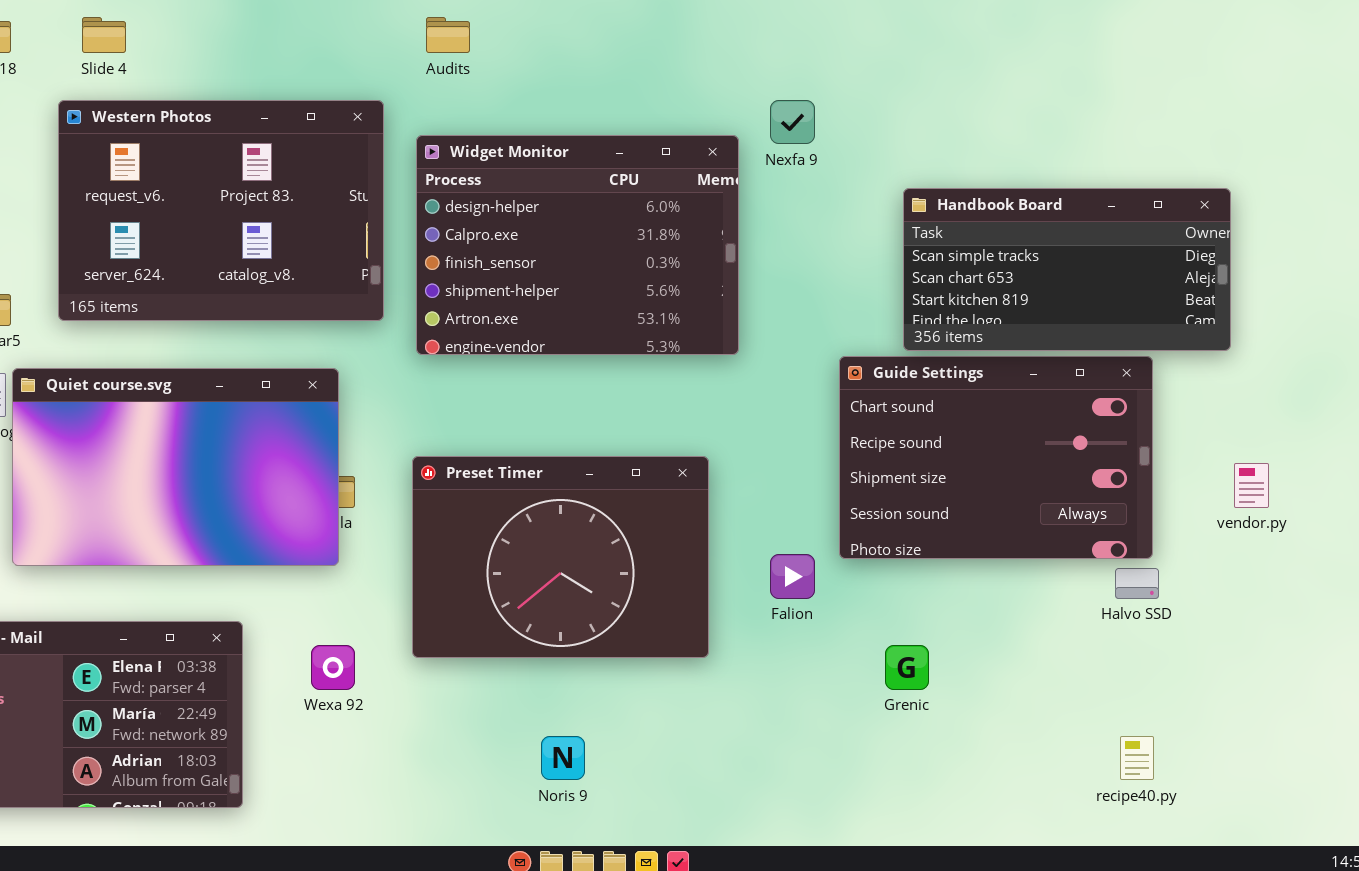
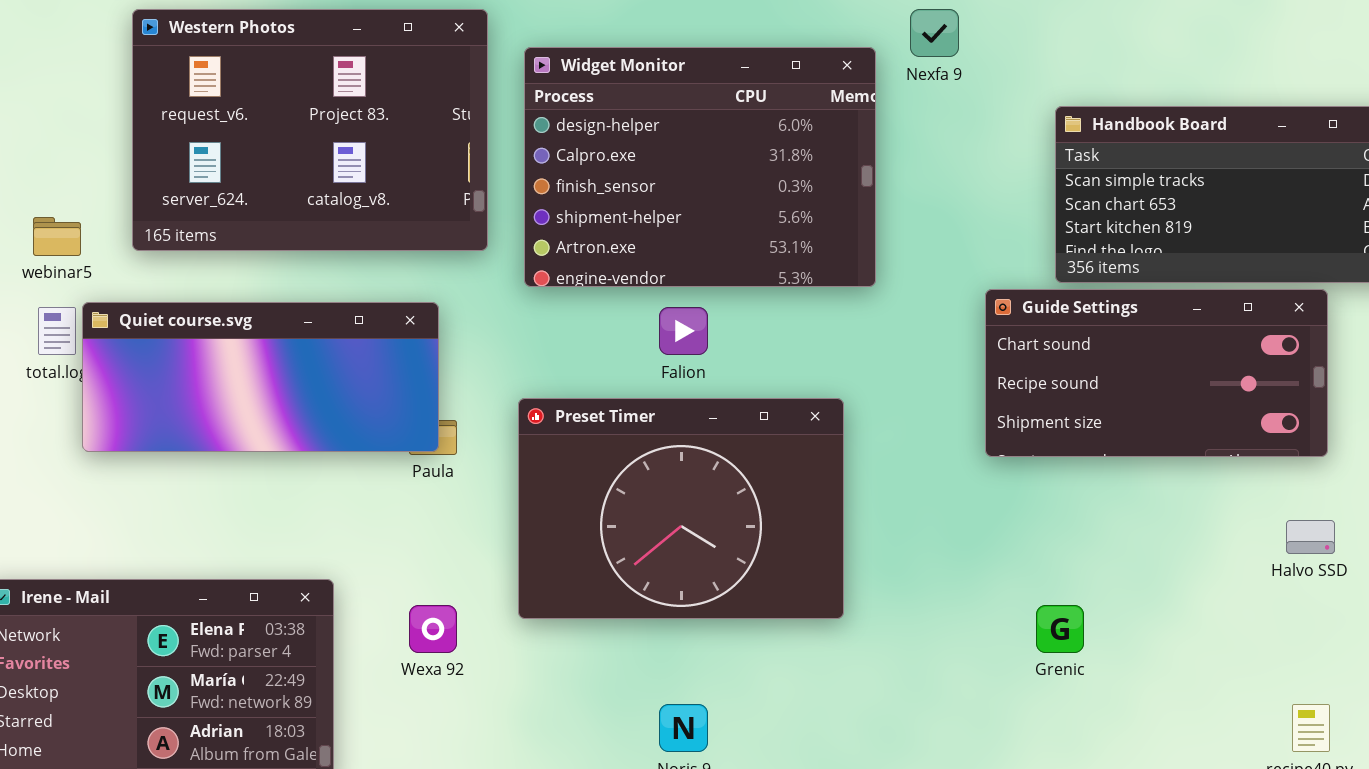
Guide Settings: [839,356,1153,559] -> [985,289,1328,457], resized
Quiet course.svg: [12,368,339,566] -> [82,302,439,452], resized
Falion: [770,554,815,599] -> [659,307,708,355], moved

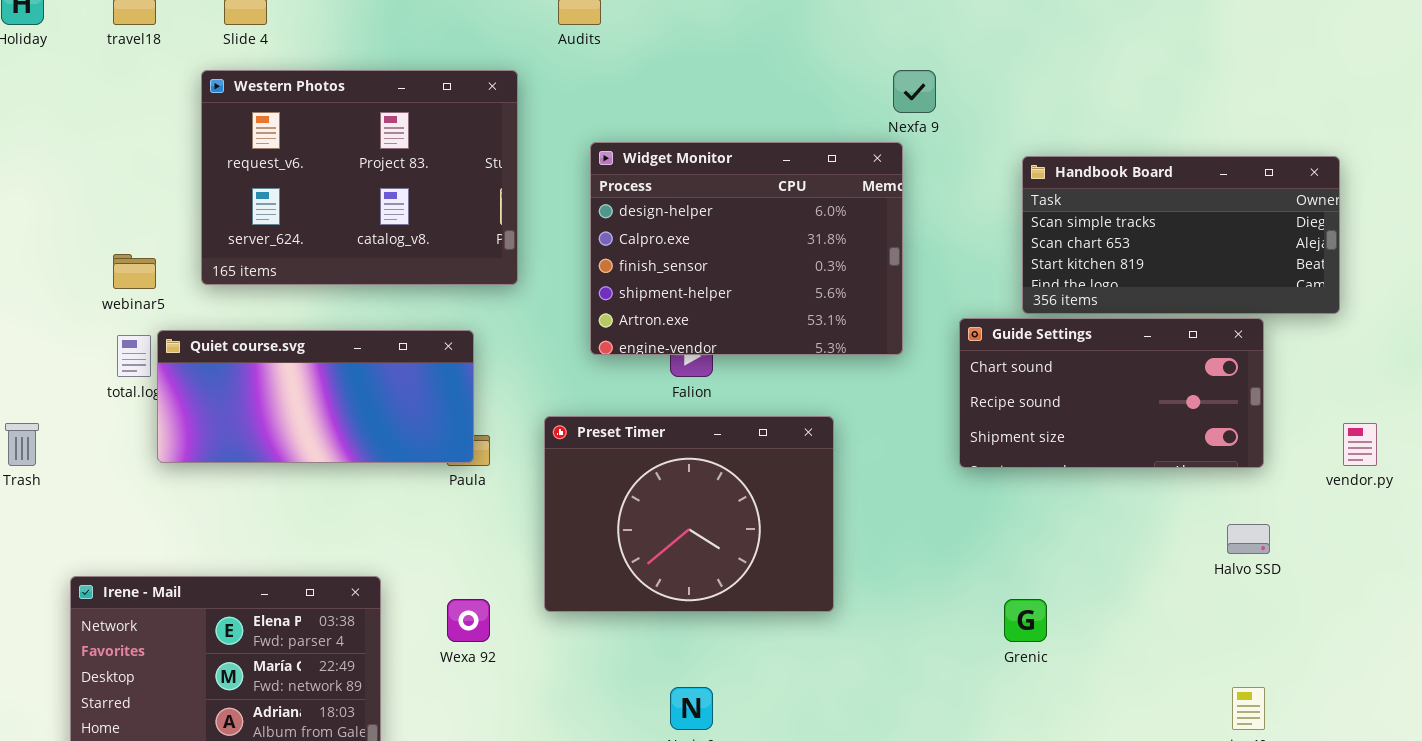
Widget Monitor: [524,47,876,287] -> [590,142,903,355], moved

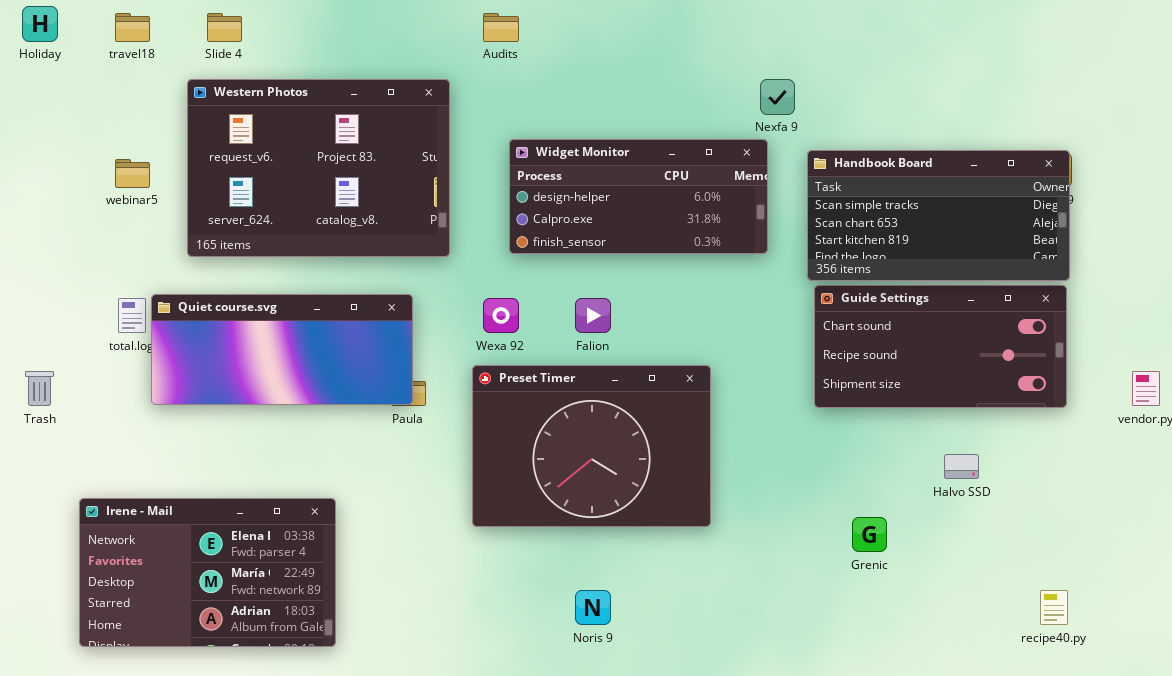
Widget Monitor: [590,142,903,355] -> [509,139,768,254], resized
Handbook Board: [1022,156,1340,314] -> [807,150,1070,281], moved
webinar5: [113,254,156,289] -> [115,159,150,188], moved
Halvo SSD: [1227,524,1270,554] -> [944,454,979,479], moved
Wexa 92: [447,599,490,642] -> [483,298,519,333], moved

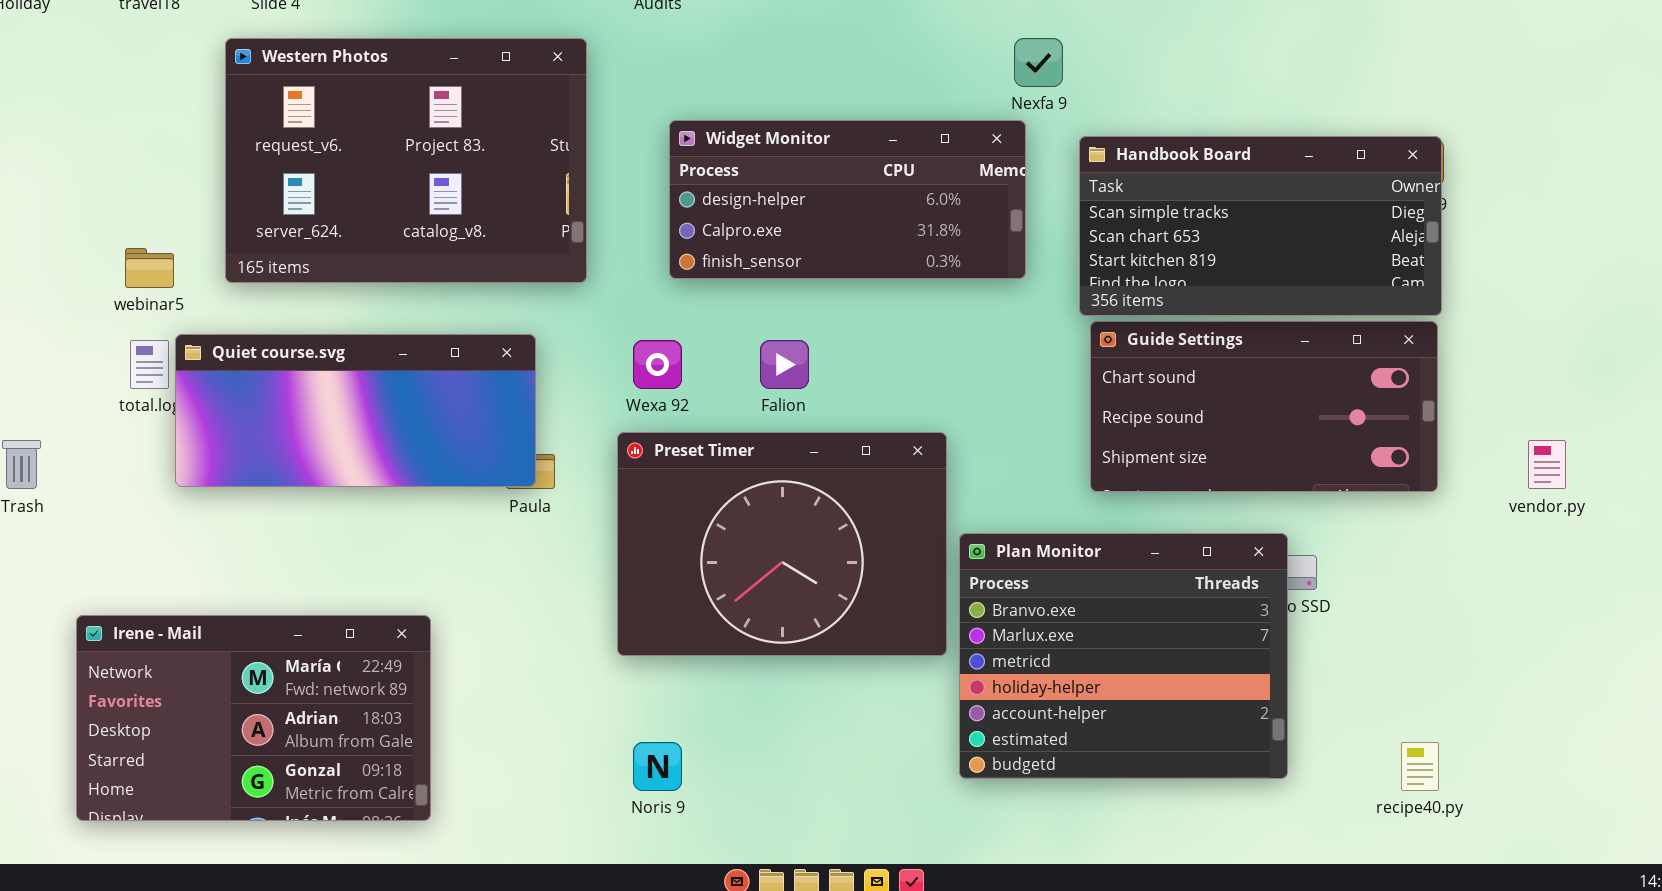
webinar5: [115,159,150,188] -> [125,248,174,288], moved
Plan Monitor: none -> [959,533,1288,779], opened
Irene - Mail: [79,498,336,647] -> [76,615,431,821], scrolled down 1 row
Noris 9: [575,590,611,625] -> [633,742,682,791], moved

